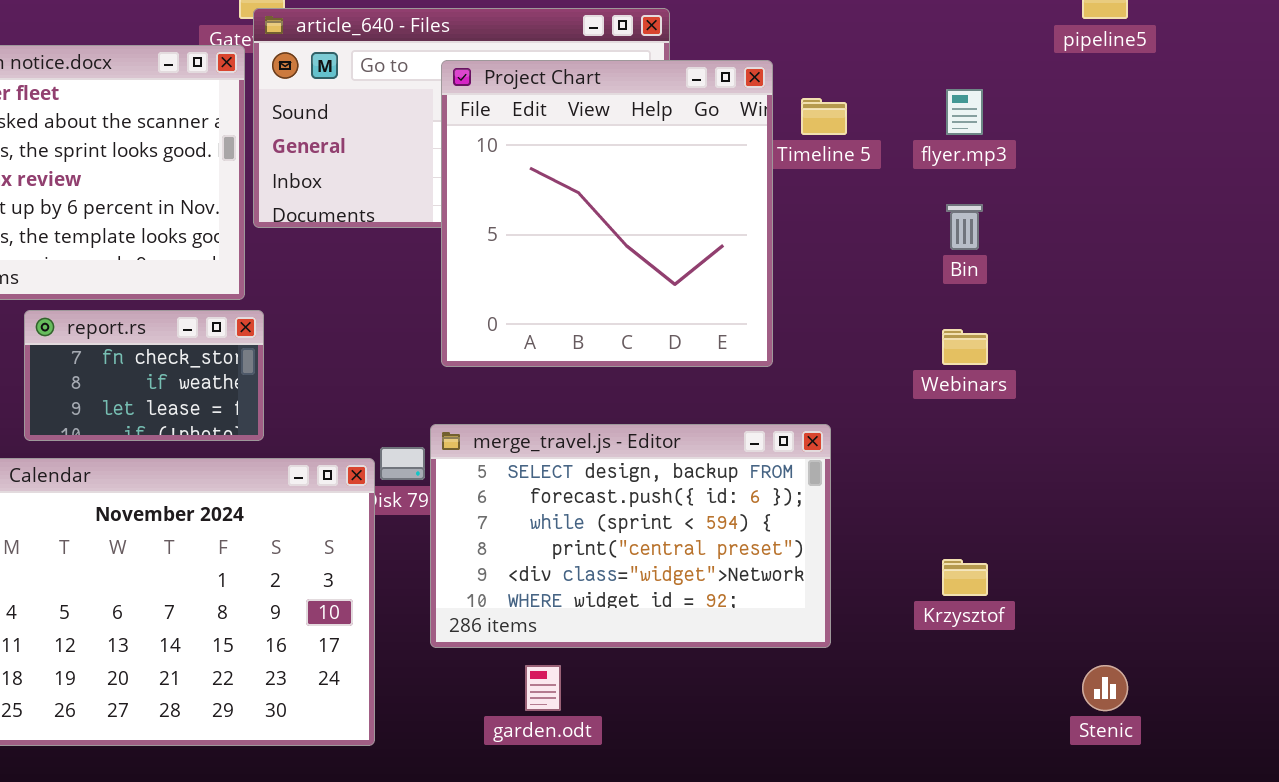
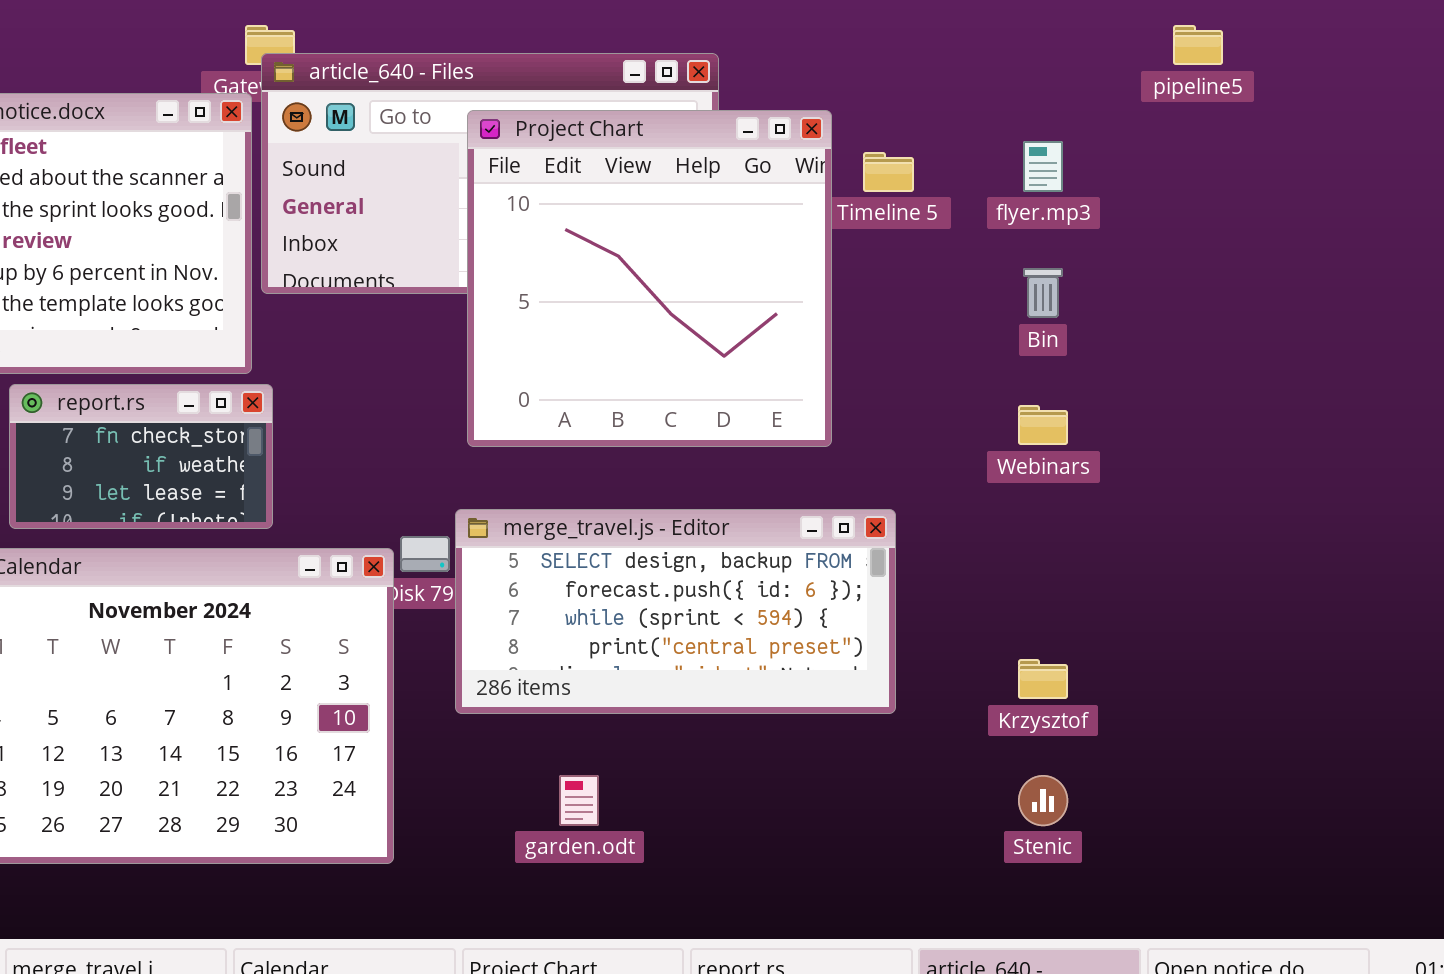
merge_travel.js - Editor: [430,424,831,648] -> [455,509,896,714], resized
Stenic: [1082,665,1128,711] -> [1018,775,1068,826], moved

